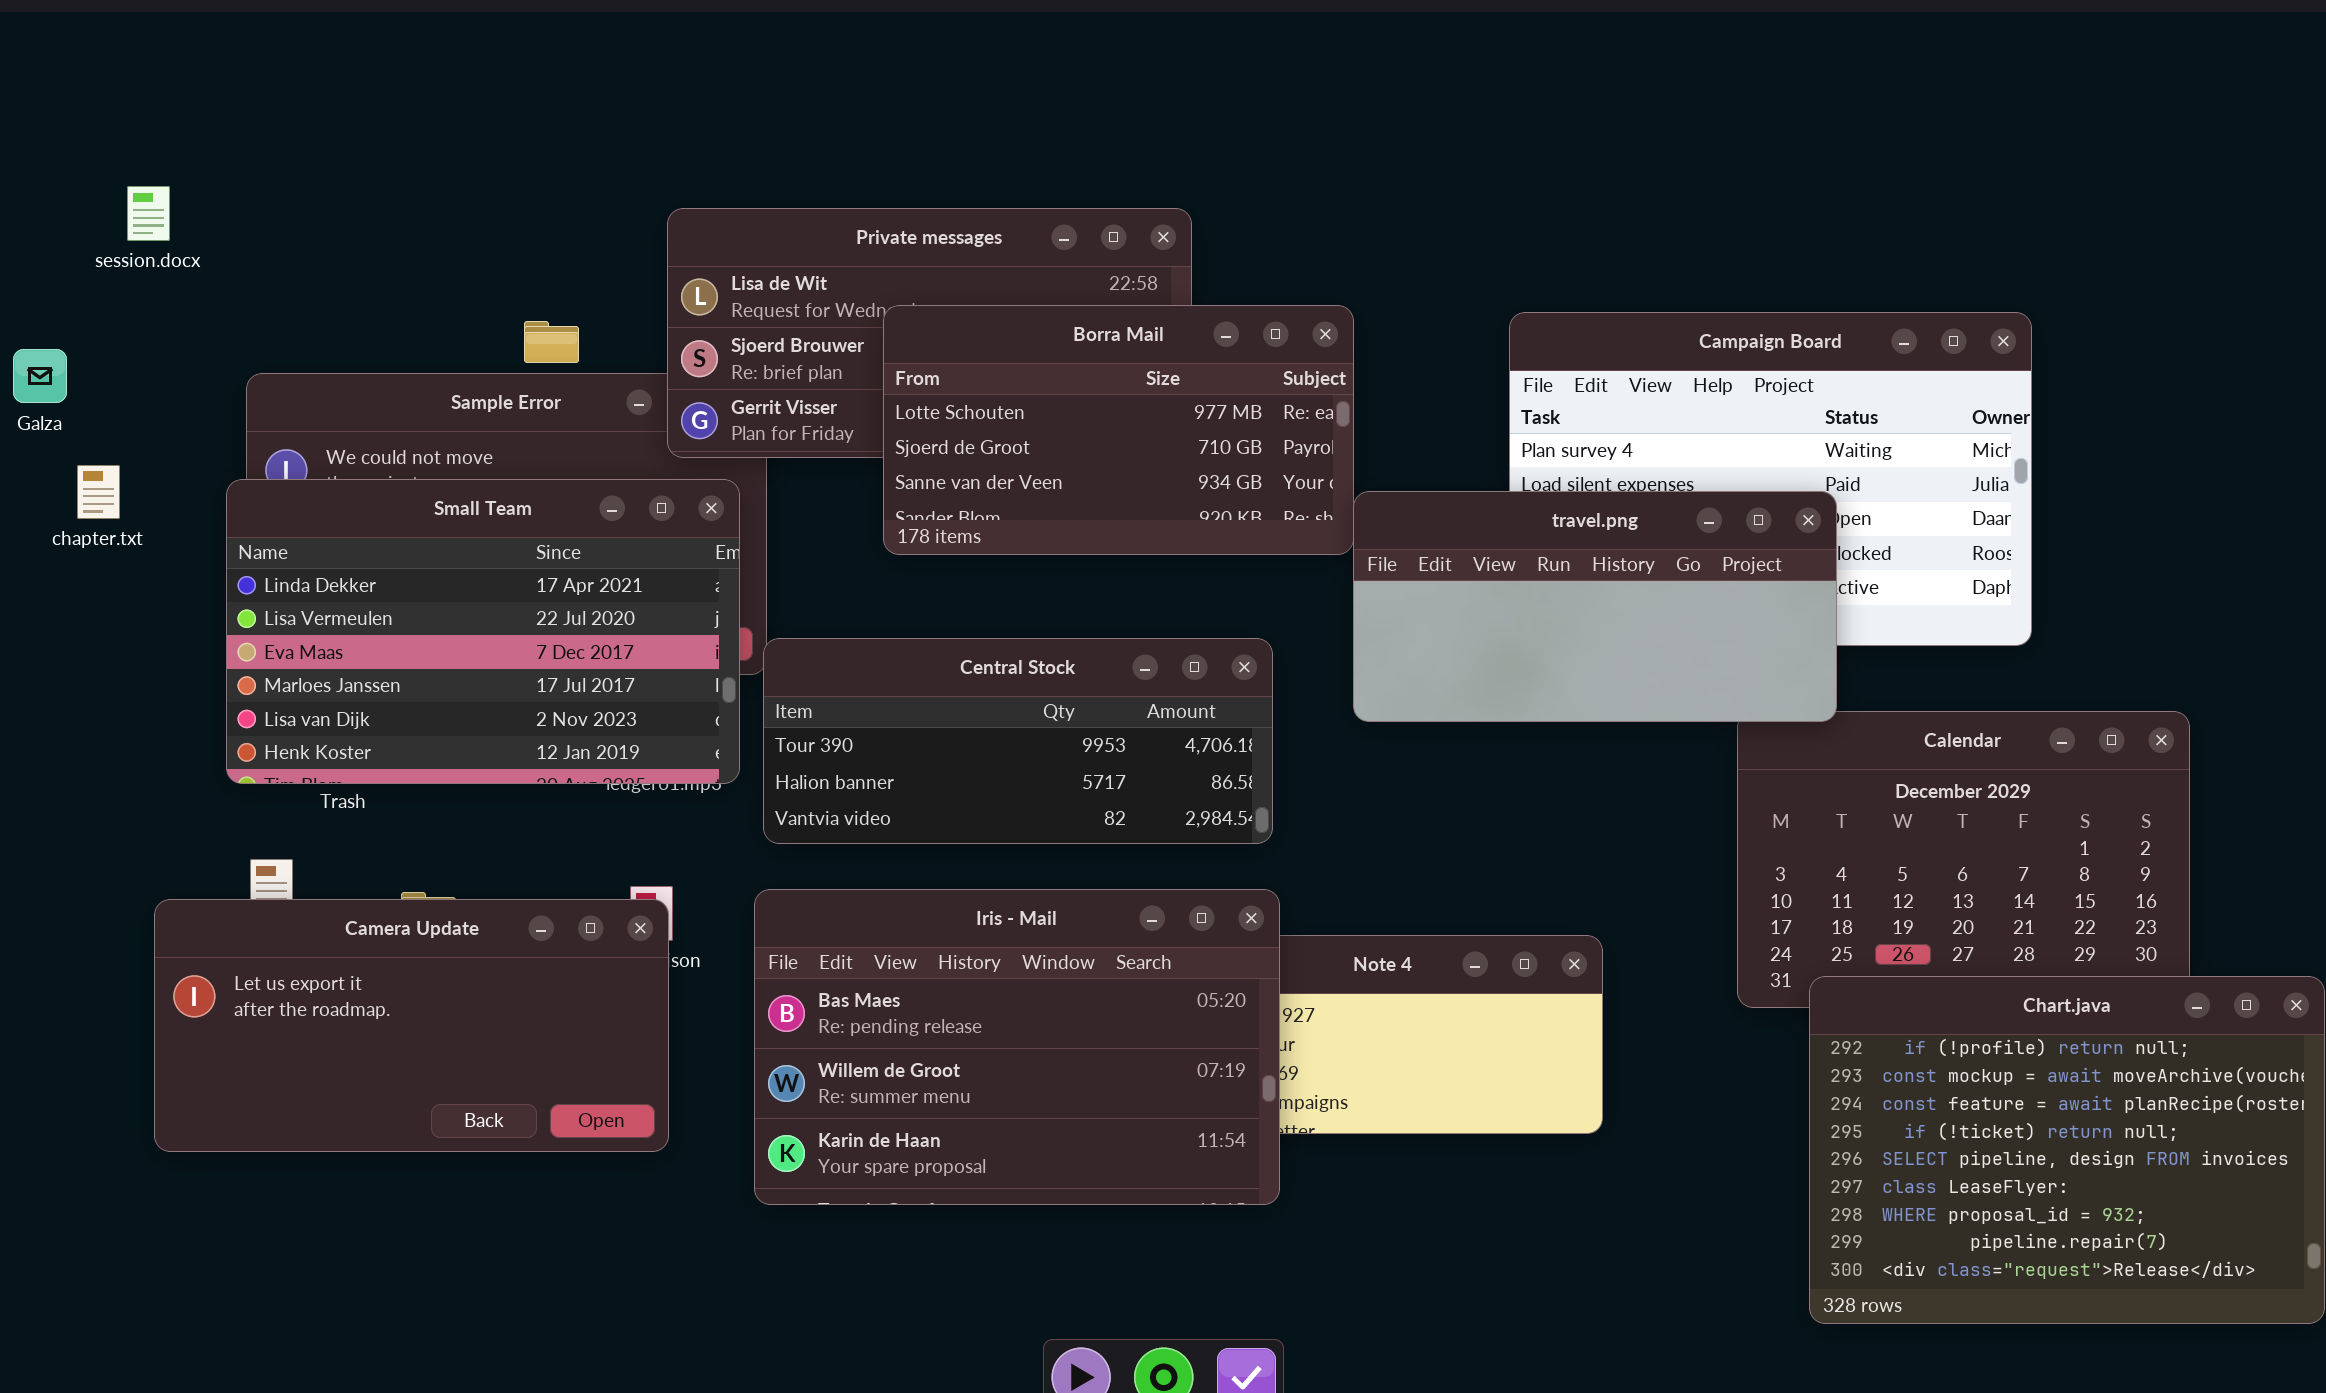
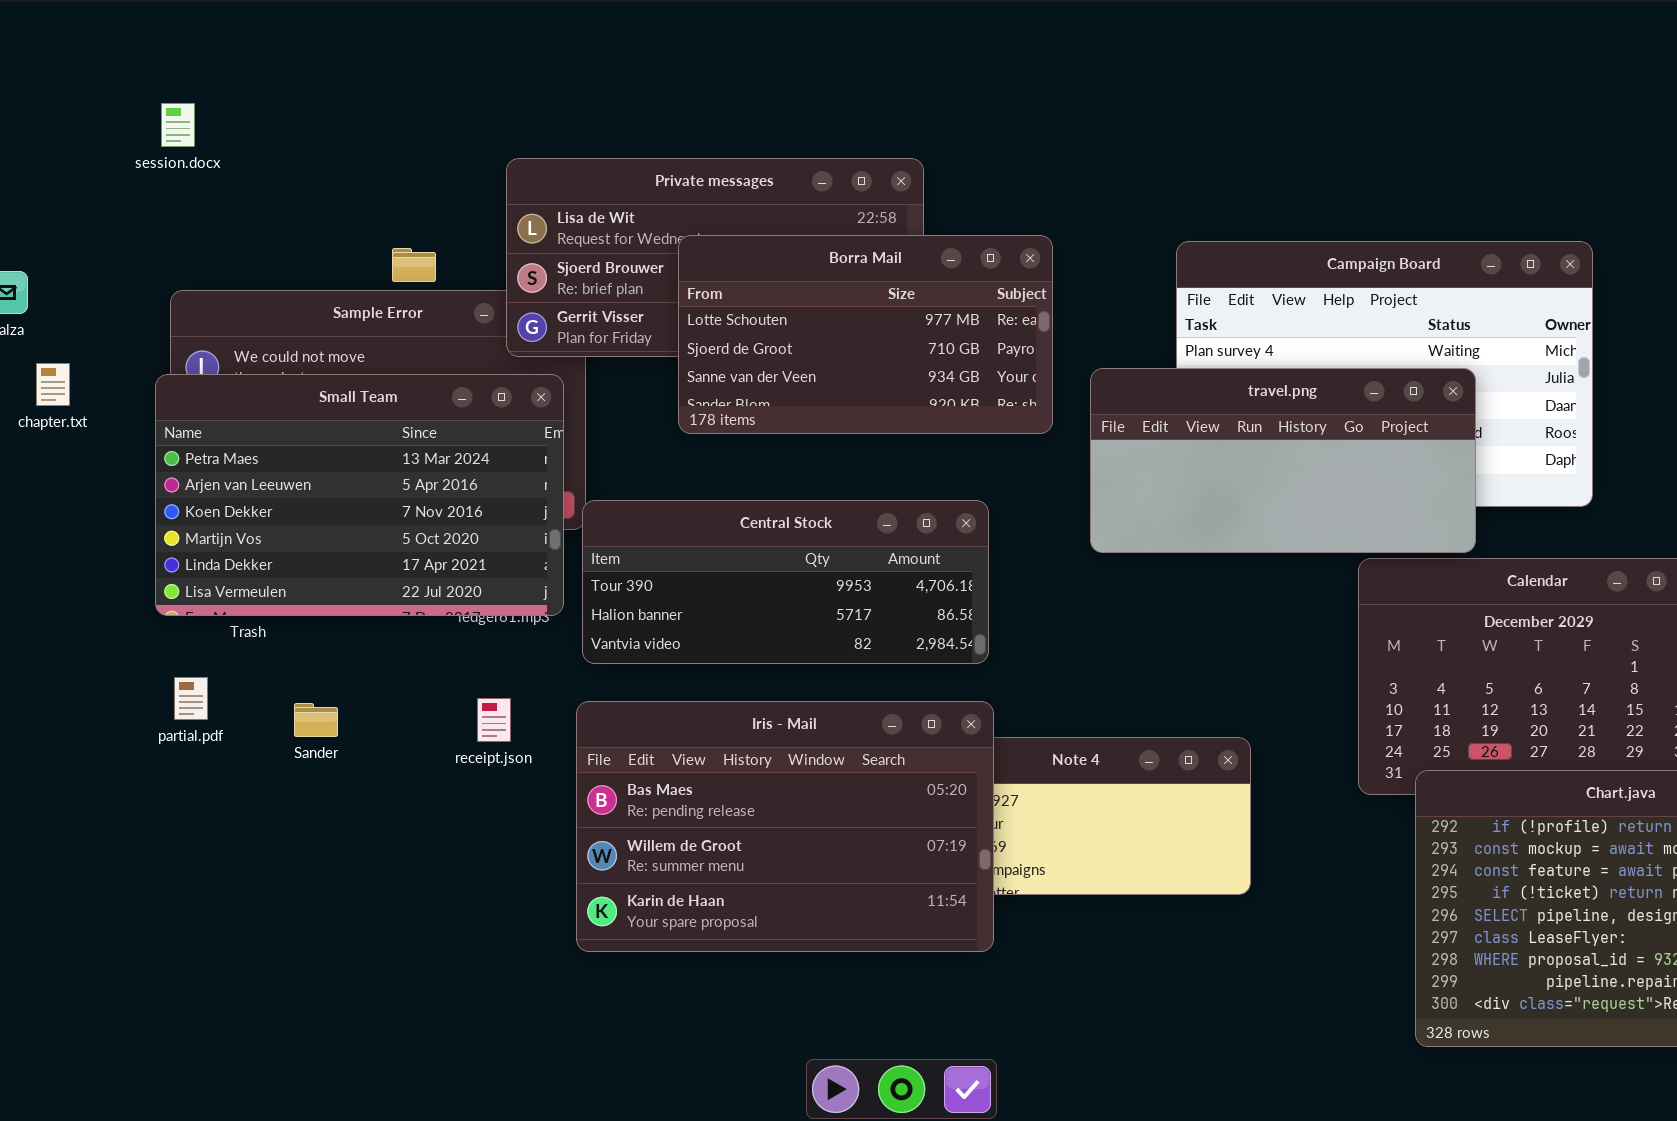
session.docx: [127,186,170,241] -> [161,103,195,147], moved
Small Team: [226,479,740,784] -> [155,374,564,616], scrolled up 4 rows
travel.png: [1353,491,1837,722] -> [1090,368,1476,553], moved
Camera Update: [154,899,669,1152] -> none, closed

